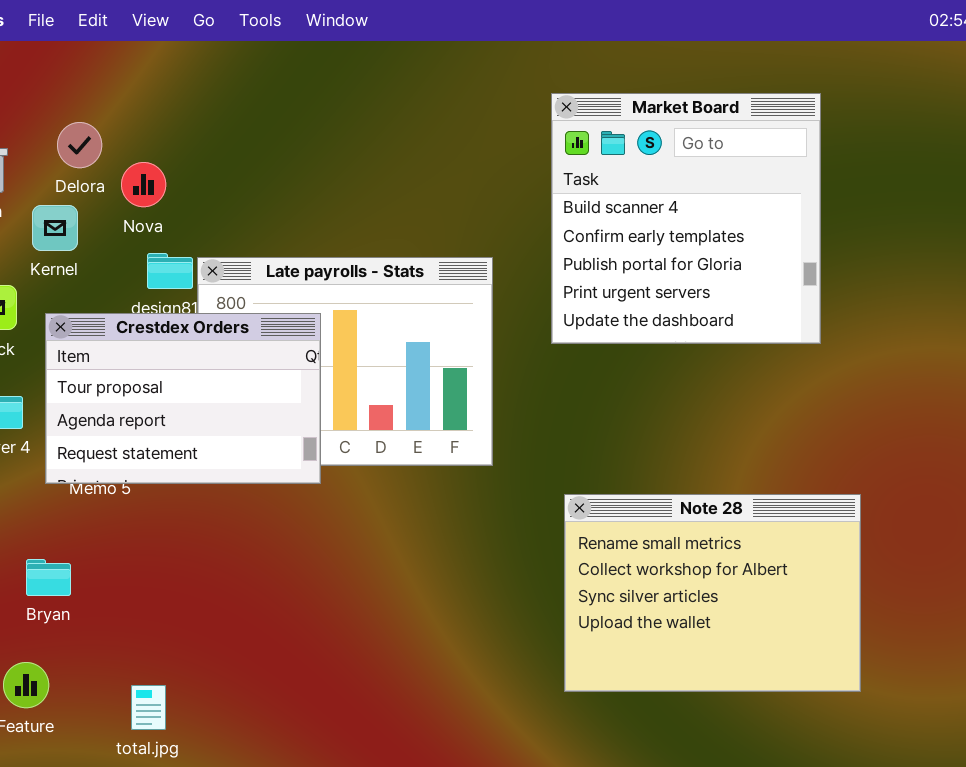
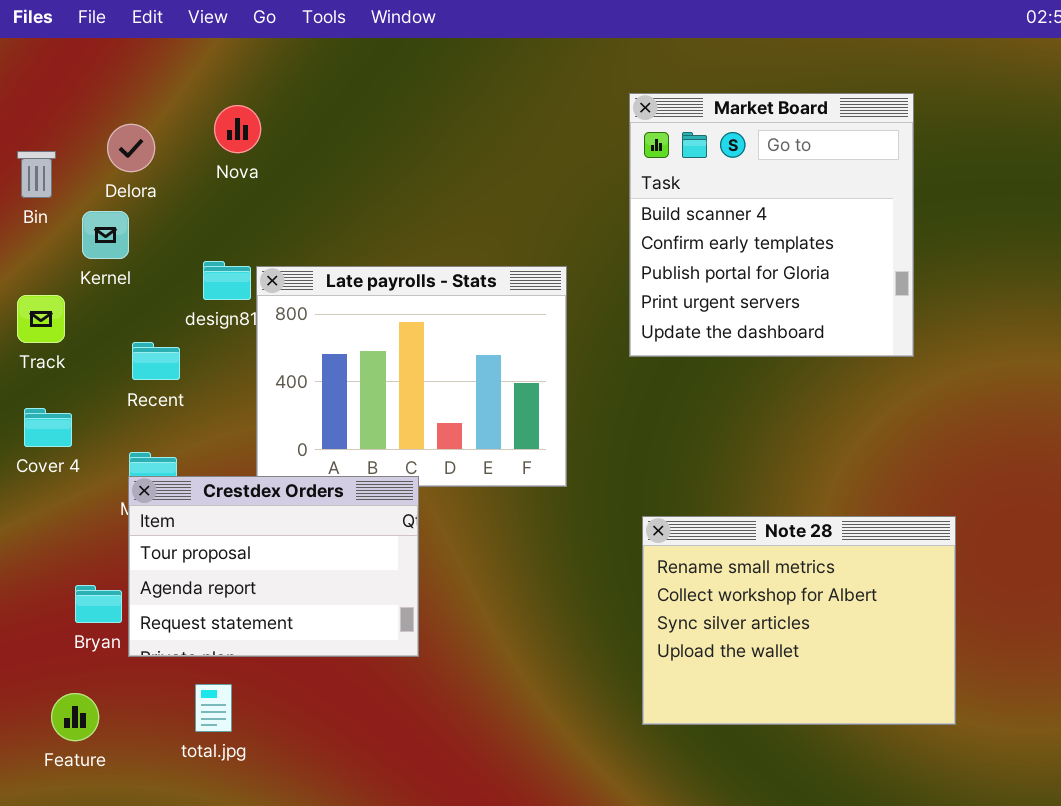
Nova: [121,162,166,207] -> [214,105,261,153], moved
Crestdex Orders: [45,313,321,484] -> [128,476,419,657], moved
total.jpg: [131,685,166,730] -> [195,684,232,732], moved

